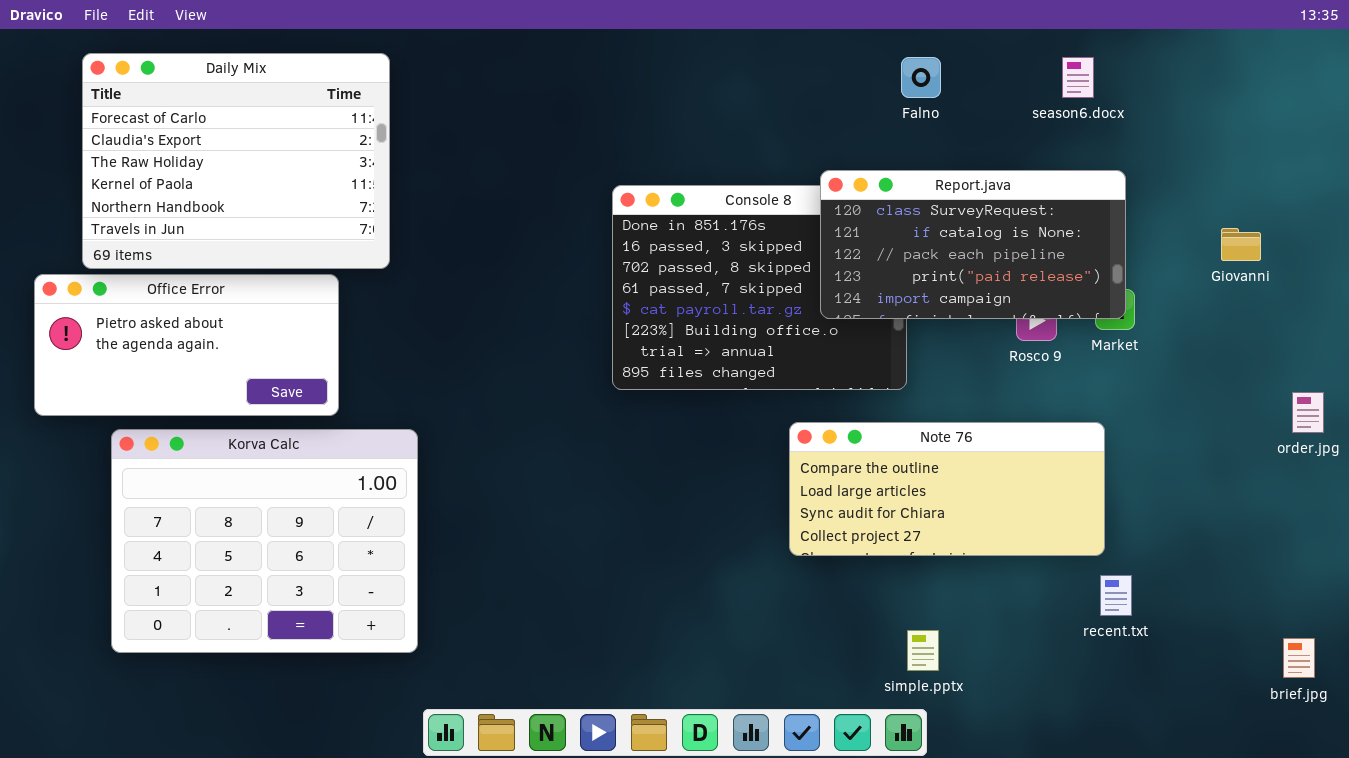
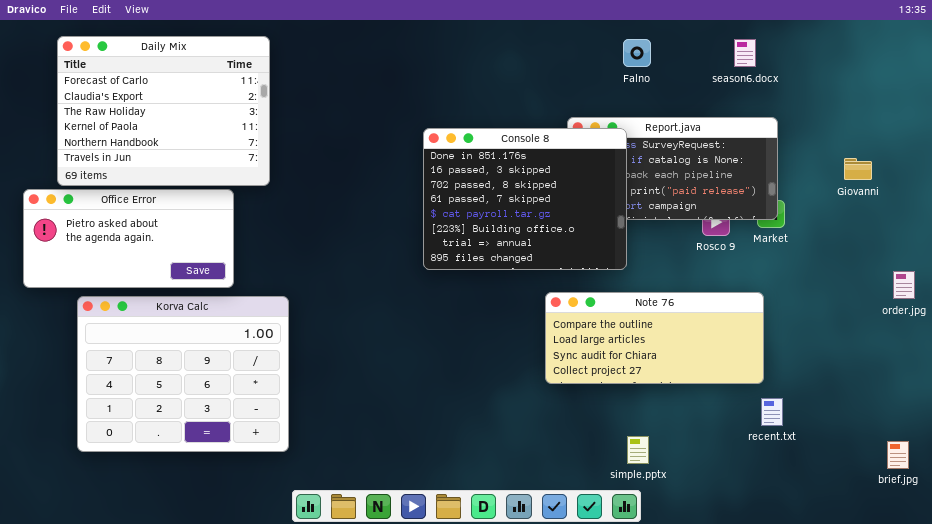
Console 8: [612,185,907,390] -> [423,128,627,270], raised

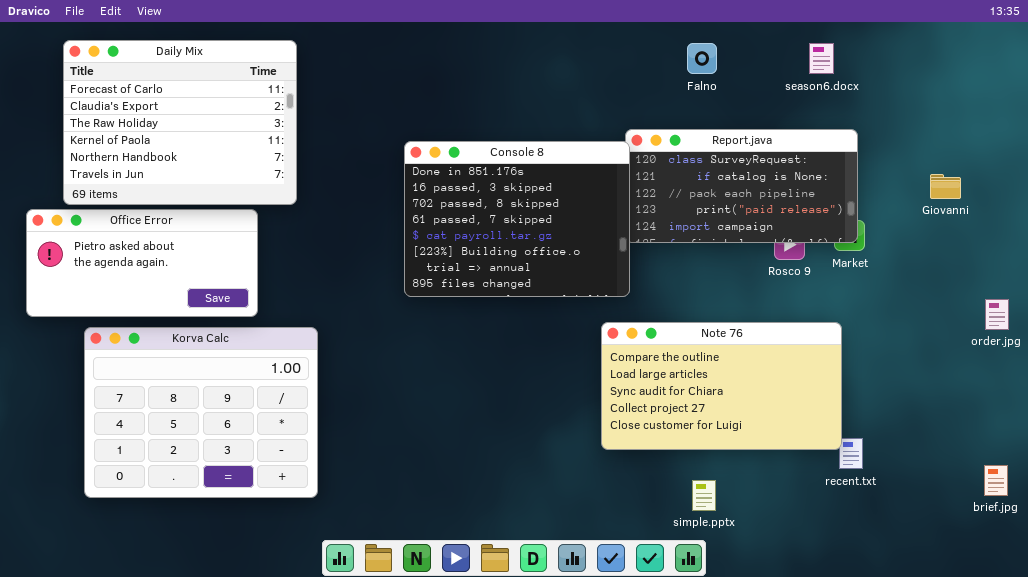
Console 8: [423,128,627,270] -> [404,141,630,297], moved
Note 76: [545,292,764,384] -> [601,322,842,450], resized
brief.jpg: [887,441,909,469] -> [984,465,1008,496], moved

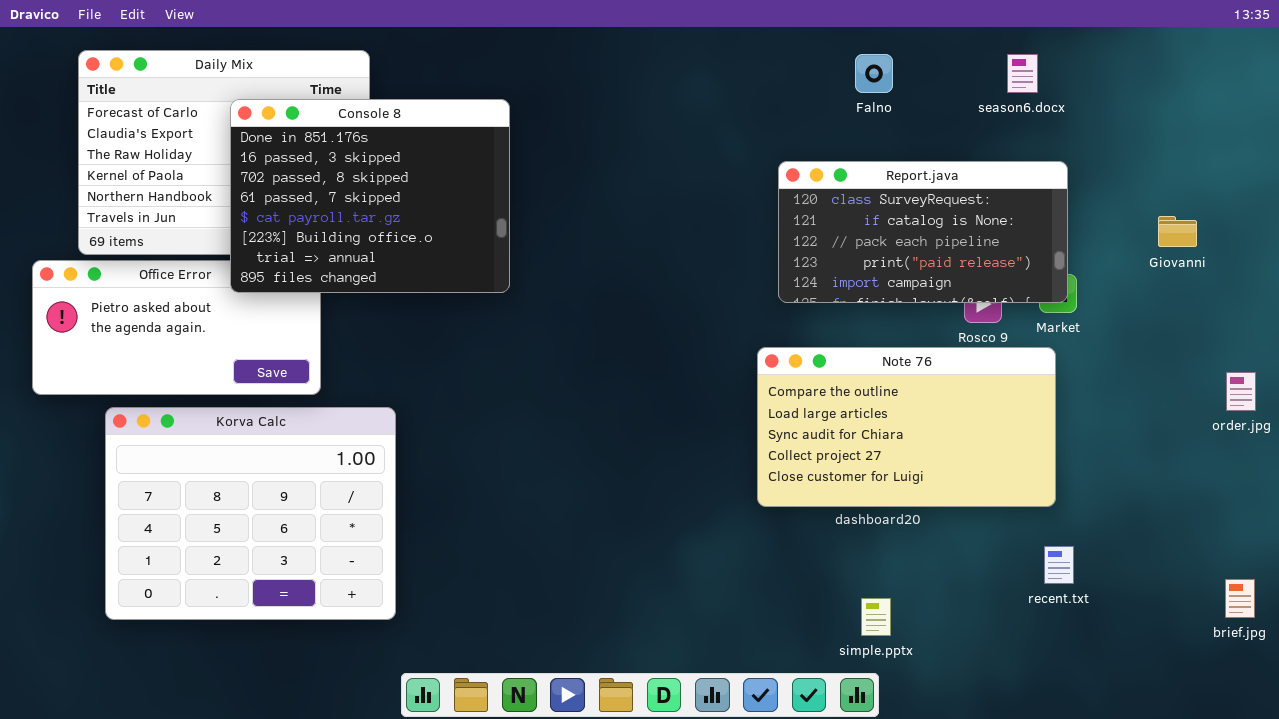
Console 8: [404,141,630,297] -> [230,99,510,293], moved
Note 76: [601,322,842,450] -> [757,347,1056,507], moved

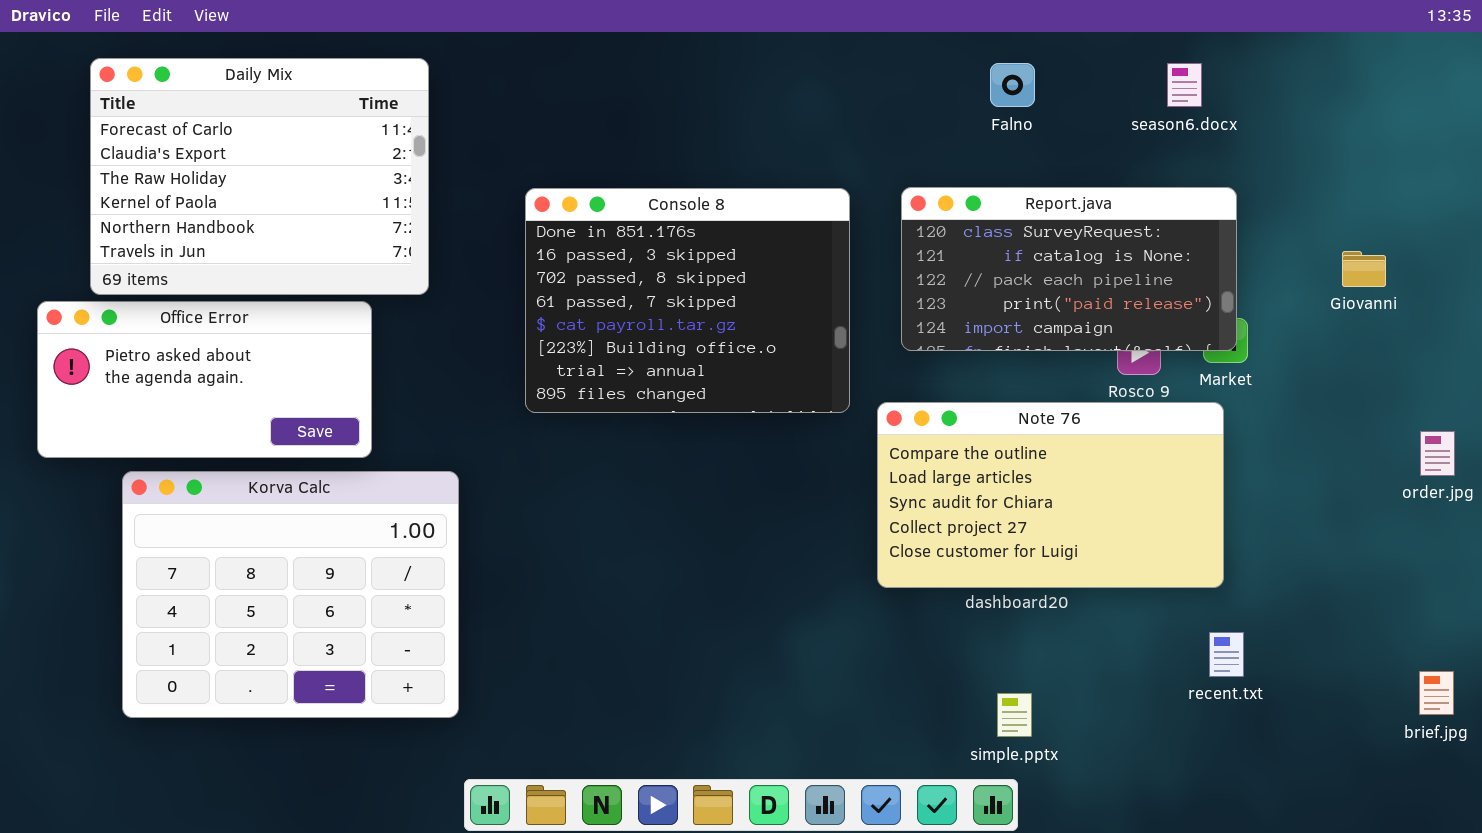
Console 8: [230,99,510,293] -> [525,188,850,413], moved

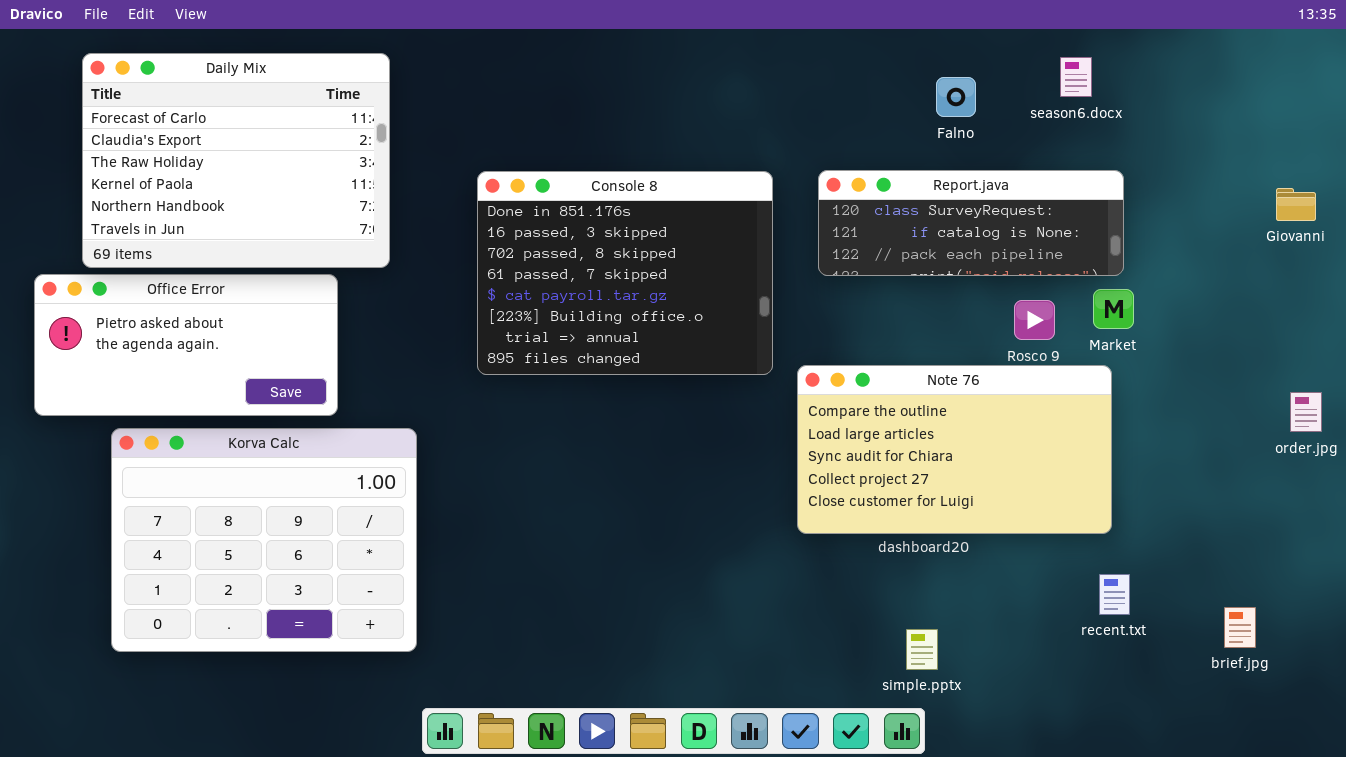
Falno: [990,63,1035,107] -> [936,77,976,117], moved
Report.java: [901,187,1237,351] -> [818,170,1124,276], resized
Giovanni: [1342,251,1386,287] -> [1276,188,1316,221], moved
brief.jpg: [1419,671,1454,715] -> [1224,607,1256,648], moved

